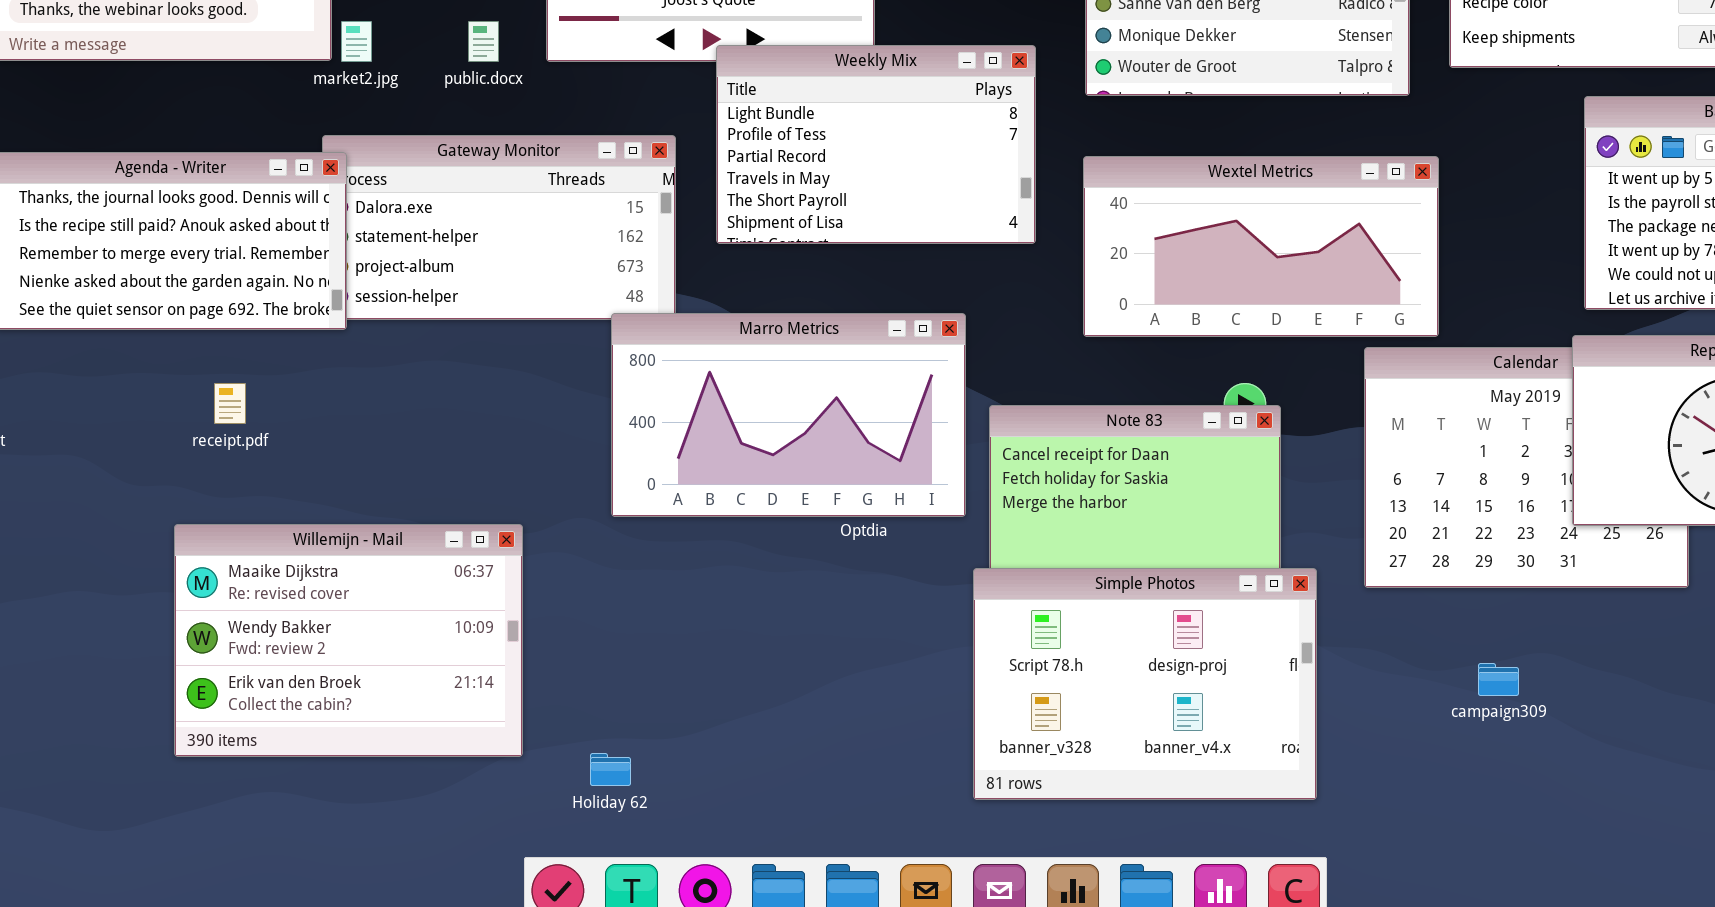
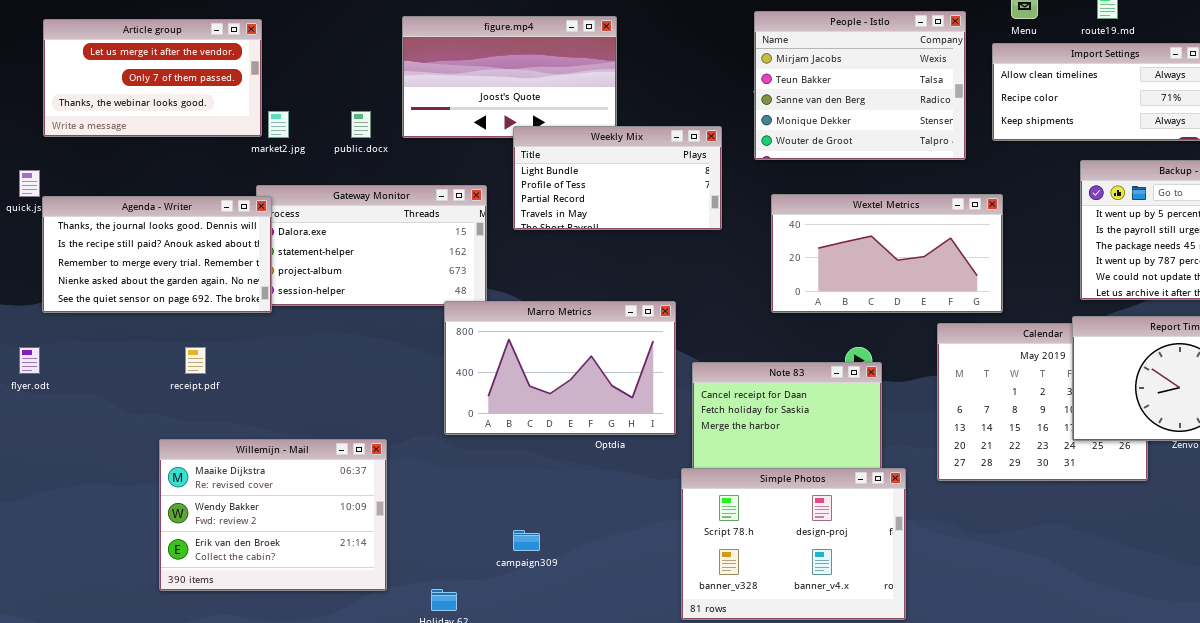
Weekly Mix: [716,45,1036,244] -> [513,126,722,230], resized
Wextel Metrics: [1083,156,1439,337] -> [771,194,1003,313], moved
campaign309: [1478,663,1519,696] -> [513,530,540,551], moved

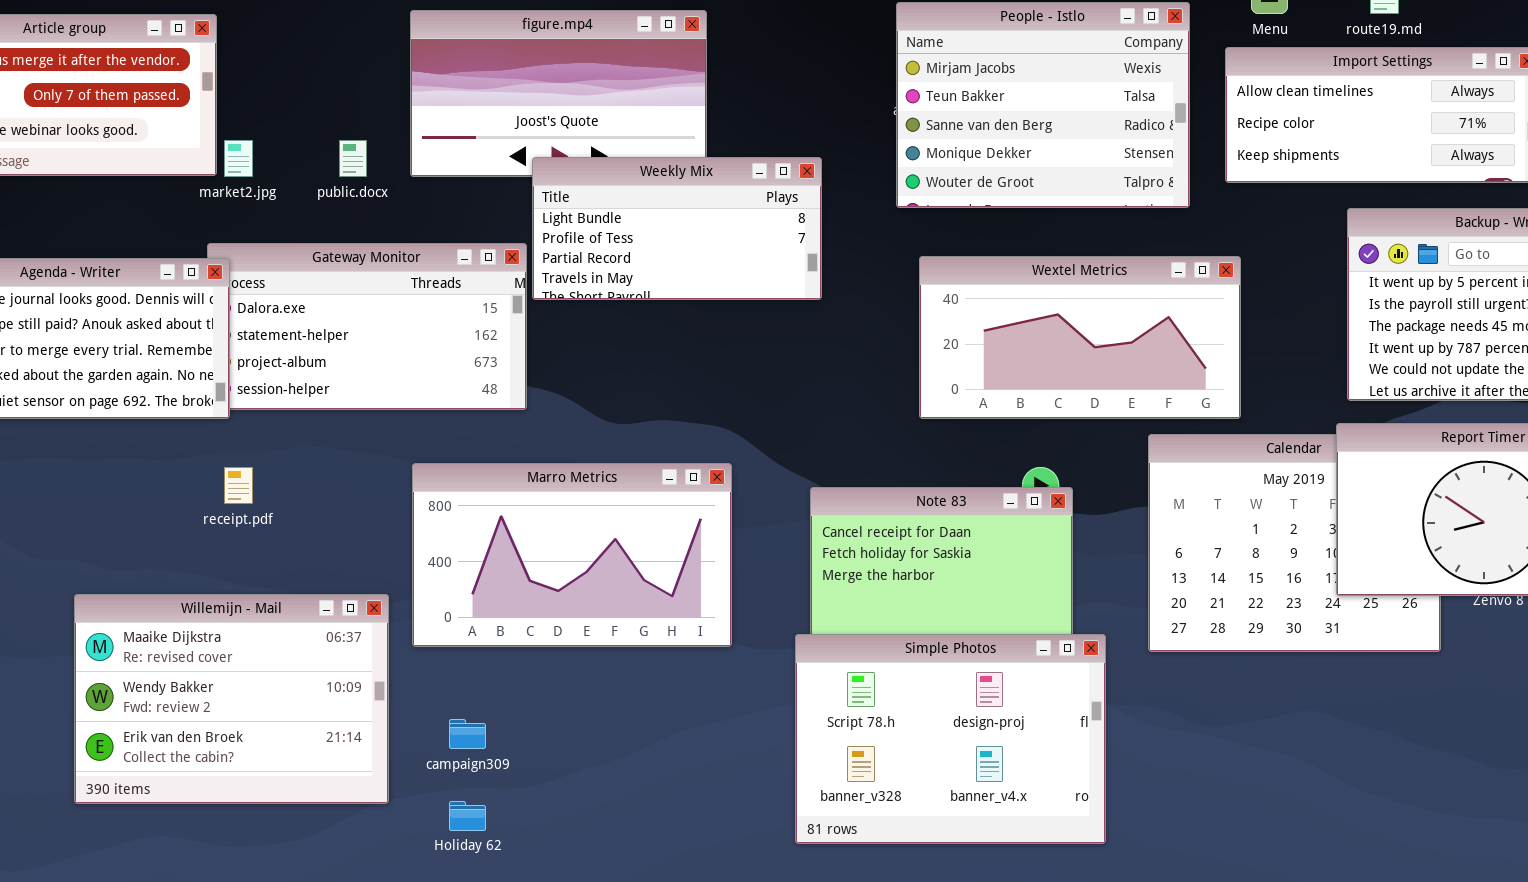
Weekly Mix: [513,126,722,230] -> [532,157,822,300], moved
Marro Metrics: [444,301,676,435] -> [412,463,732,647], moved
receipt.pdf: [185,347,206,374] -> [224,467,253,504], moved
campaign309: [513,530,540,551] -> [449,719,486,749], moved

